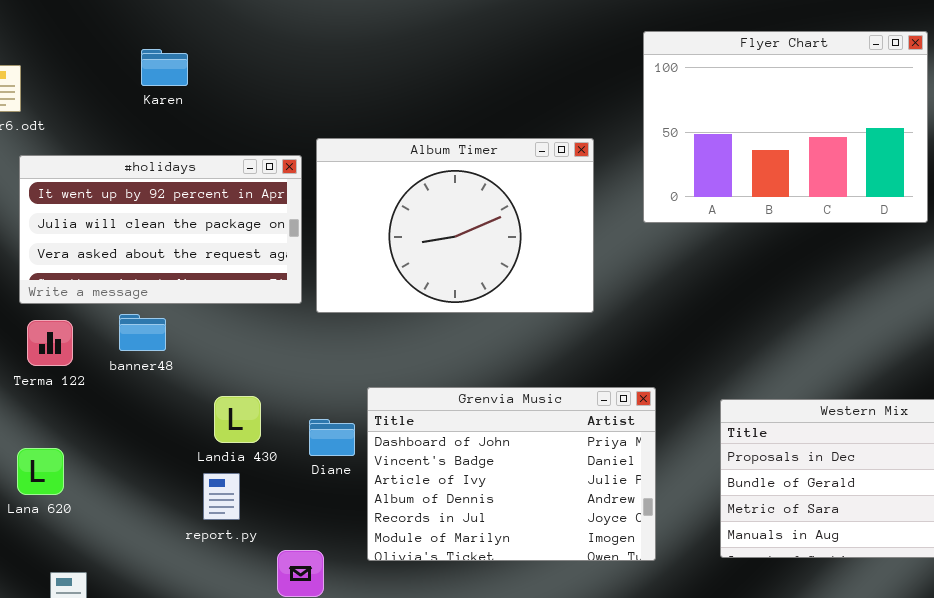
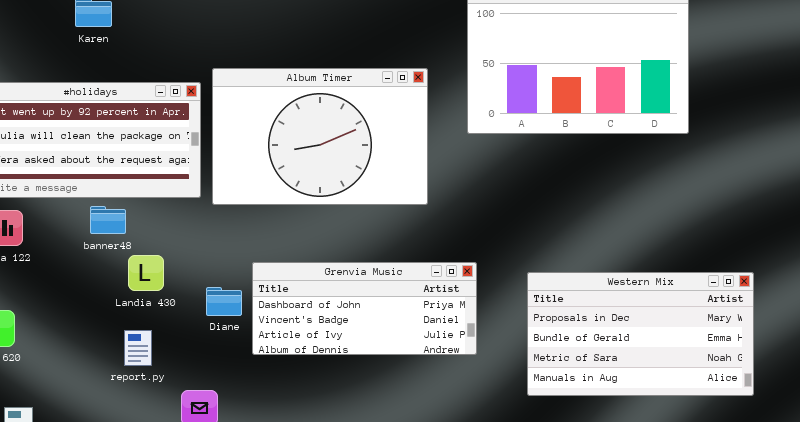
banner48: [119,314,166,351] -> [90,206,126,234], moved
Grenvia Music: [367,387,656,561] -> [252,262,477,355], resized
Landia 430: [214,396,261,443] -> [128,255,164,291], moved

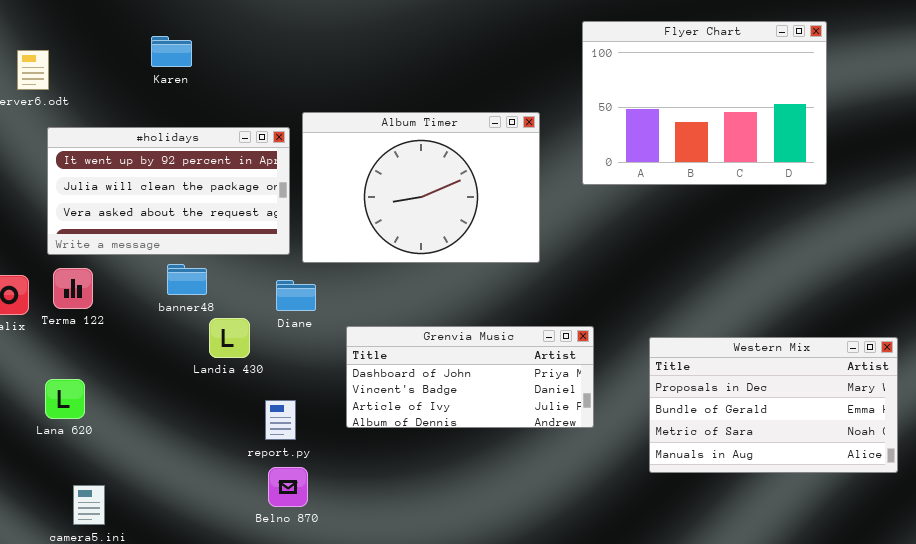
Diane: [206,287,242,316] -> [276,280,316,311], moved
report.py: [124,330,152,366] -> [265,400,296,440], moved

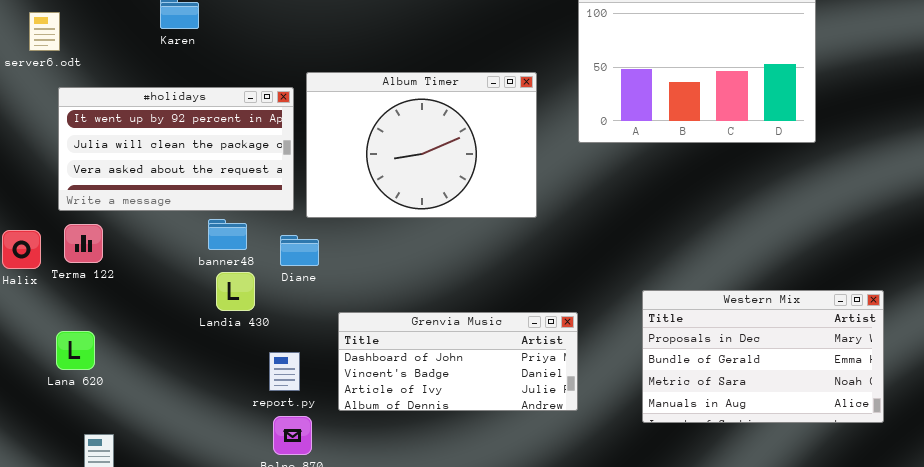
banner48: [167,264,207,295] -> [208,219,247,250], moved
Grenvia Music: [346,326,594,428] -> [338,312,578,411], moved

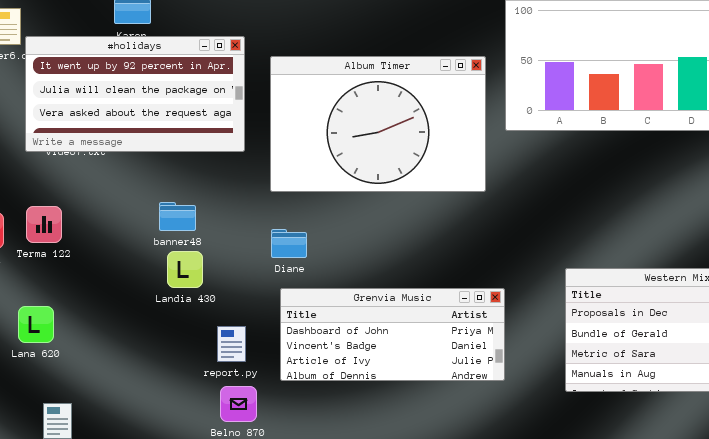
Album Timer: [306,72,537,218] -> [270,56,486,192], moved
#holidays: [58,87,294,211] -> [25,36,245,152], moved
Diane: [280,235,319,266] -> [271,229,307,258], moved

